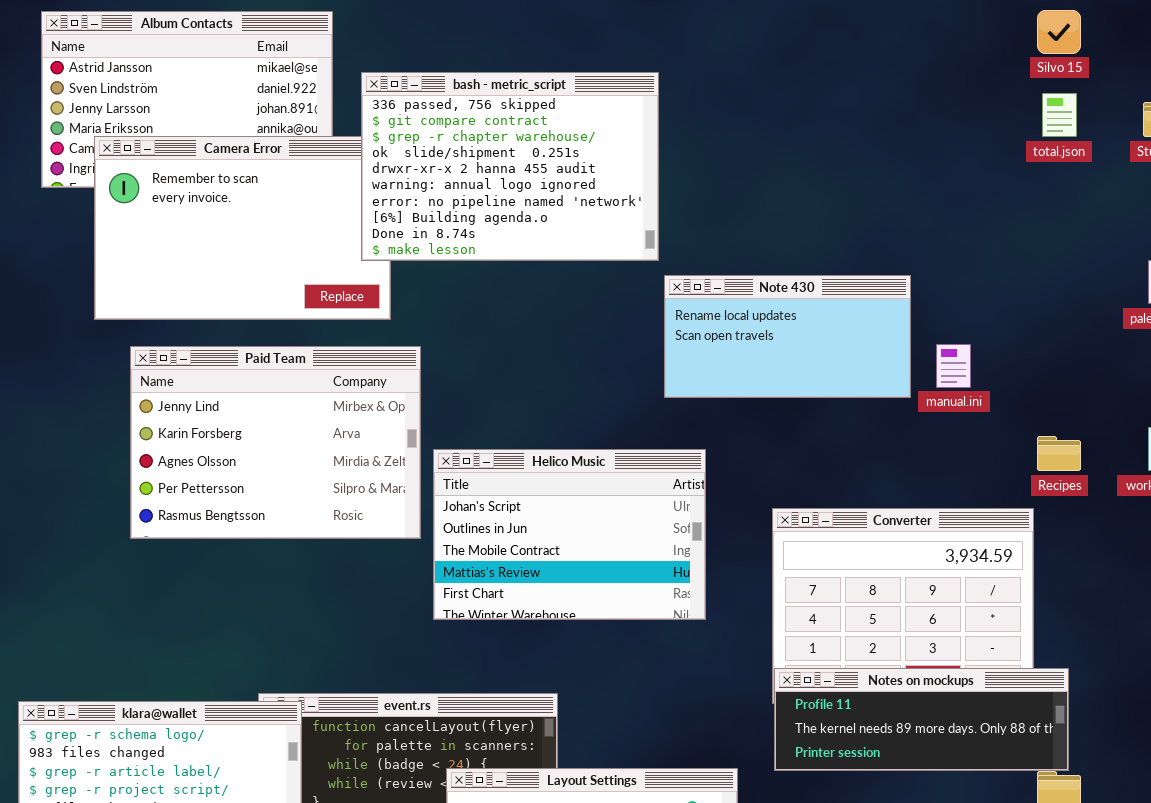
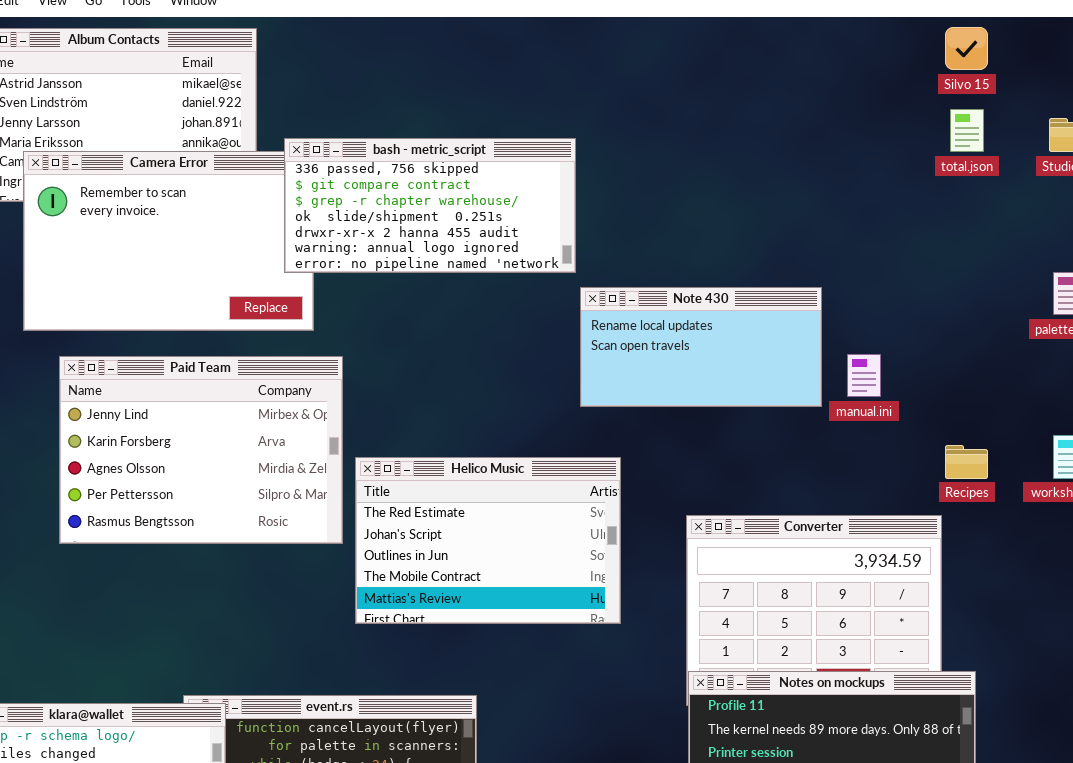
bash - metric_script: [361,72,659,261] -> [284,138,576,273], resized
Helico Music: [433,449,706,620] -> [355,457,621,624], scrolled up 1 row

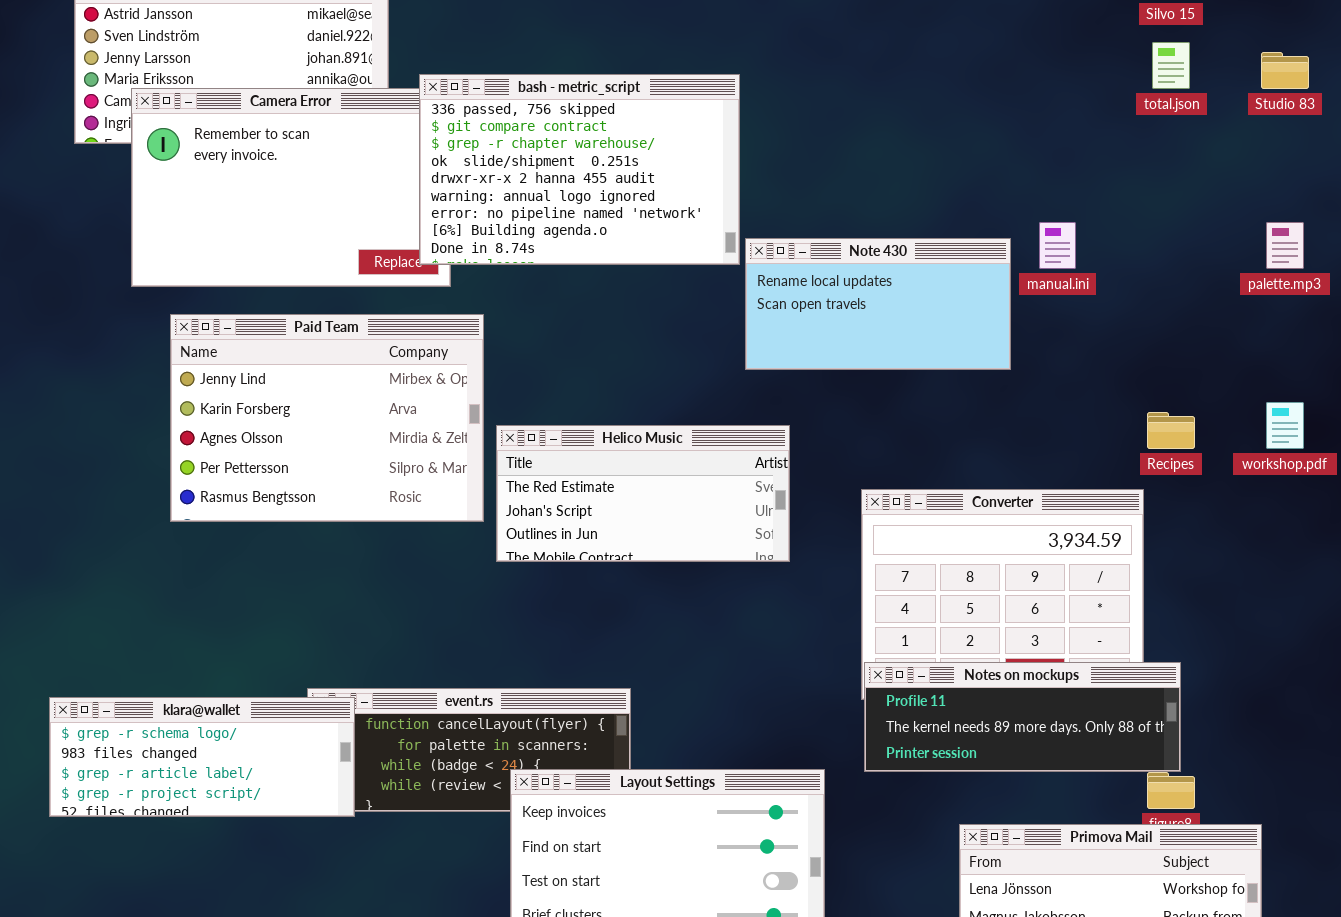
bash - metric_script: [284,138,576,273] -> [419,74,740,265], resized
manual.ini: [847,354,881,397] -> [1039,222,1076,269], moved
Helico Music: [355,457,621,624] -> [496,425,790,562], resized

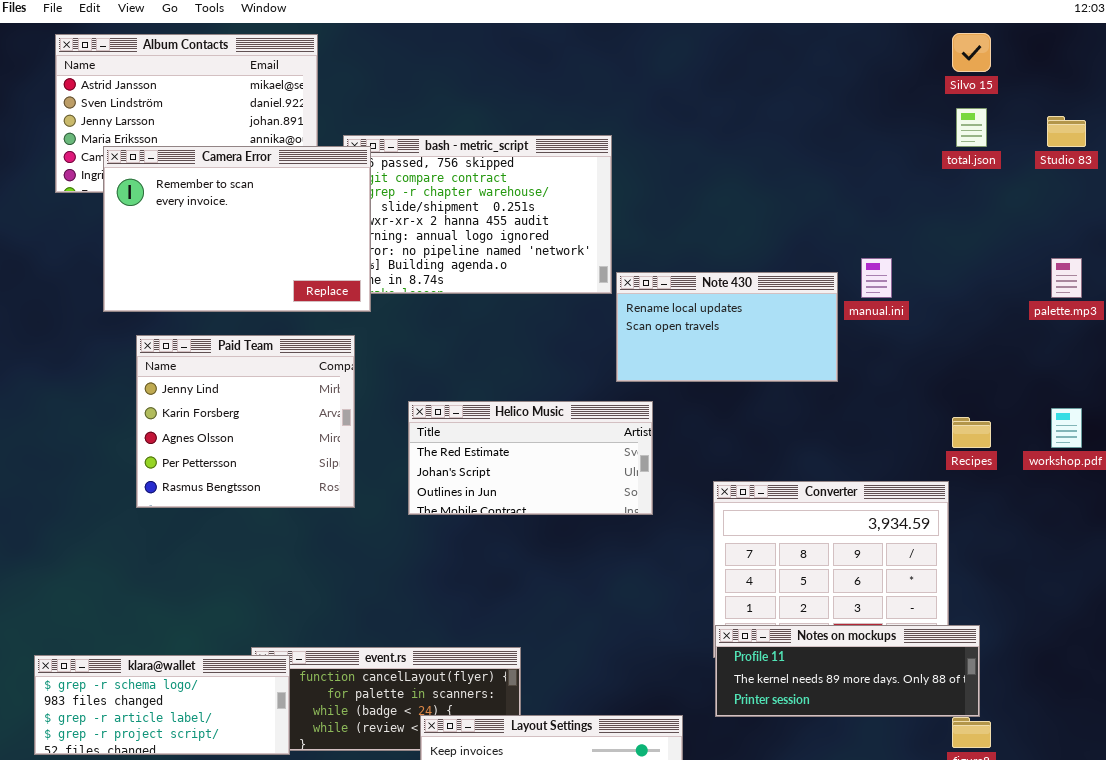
Camera Error: [131,88,451,287] -> [103,146,371,312], raised
Paid Team: [170,314,484,522] -> [136,335,355,508], resized
Helico Music: [496,425,790,562] -> [408,401,653,515], moved

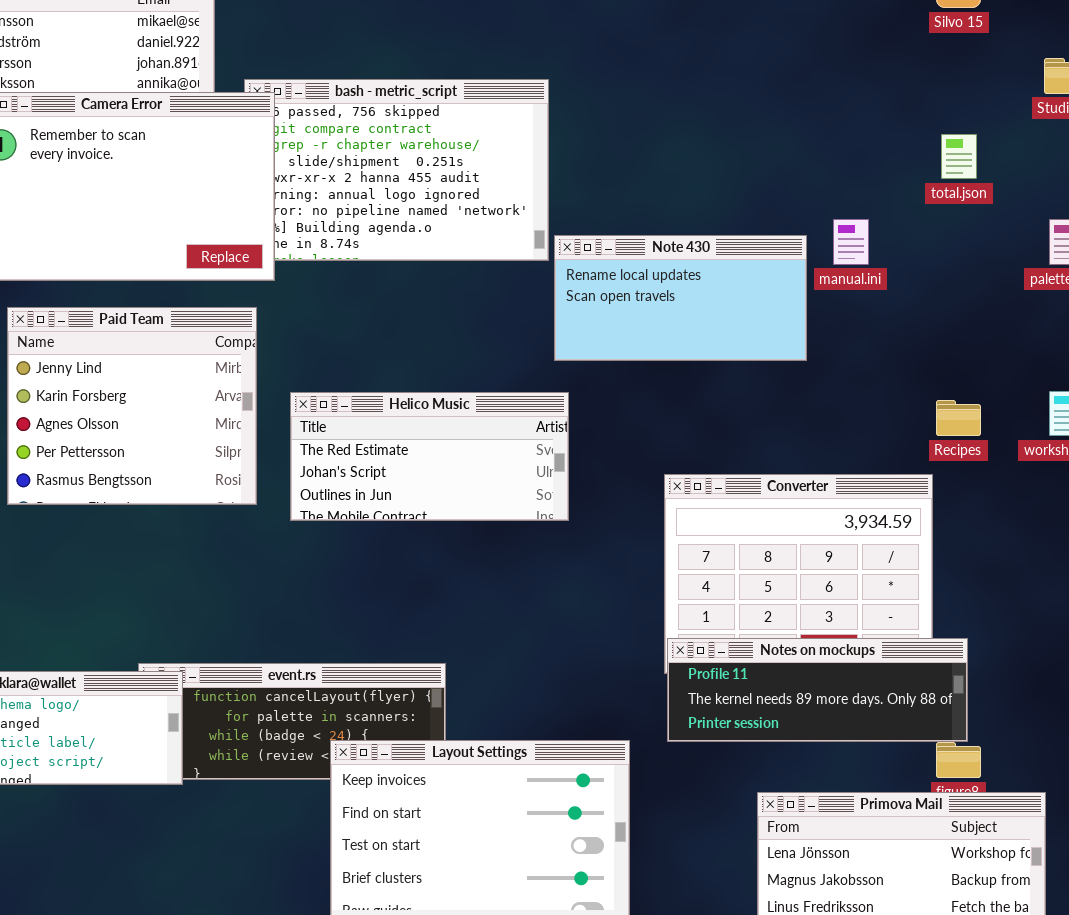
total.json: [956,108,987,147] -> [941,134,977,179], moved
Helico Music: [408,401,653,515] -> [290,392,569,521], moved

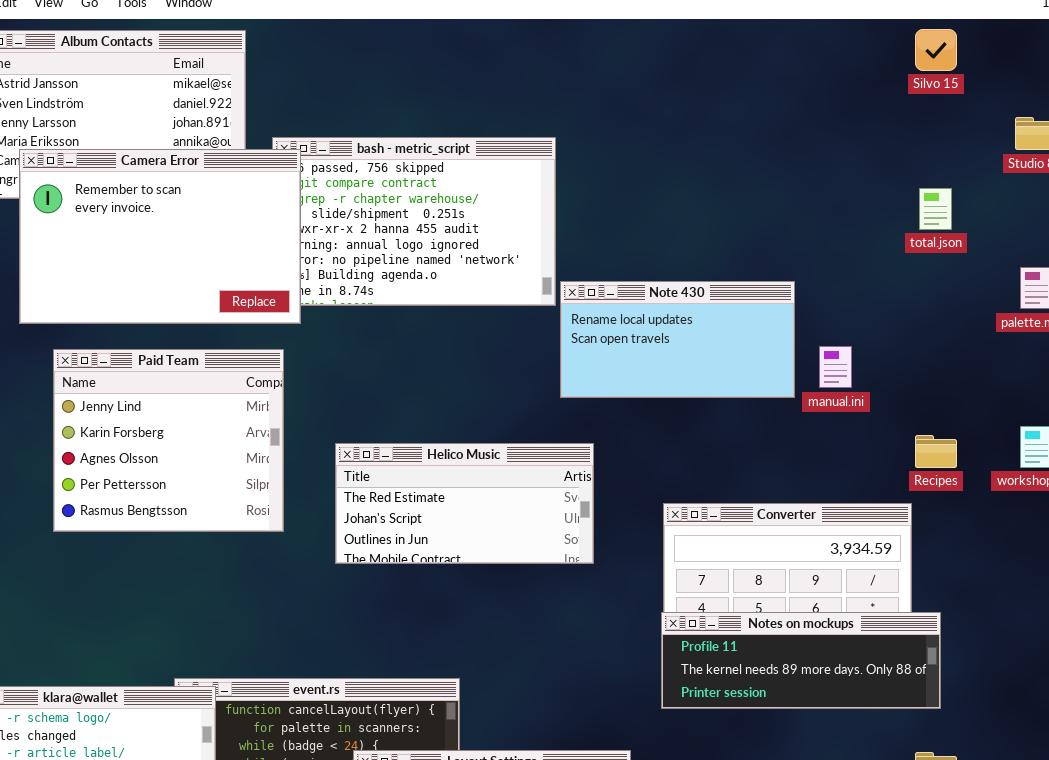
manual.ini: [833,219,869,265] -> [819,346,852,388], moved
Helico Music: [290,392,569,521] -> [335,443,594,564], moved
Notes on mockups: [667,638,968,742] -> [661,612,941,709], moved

